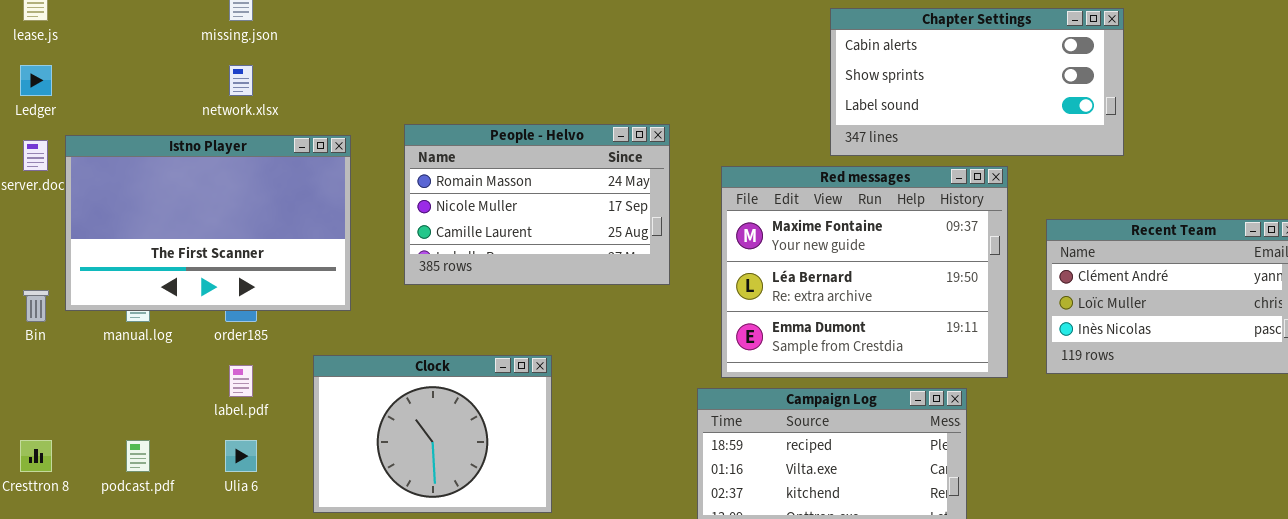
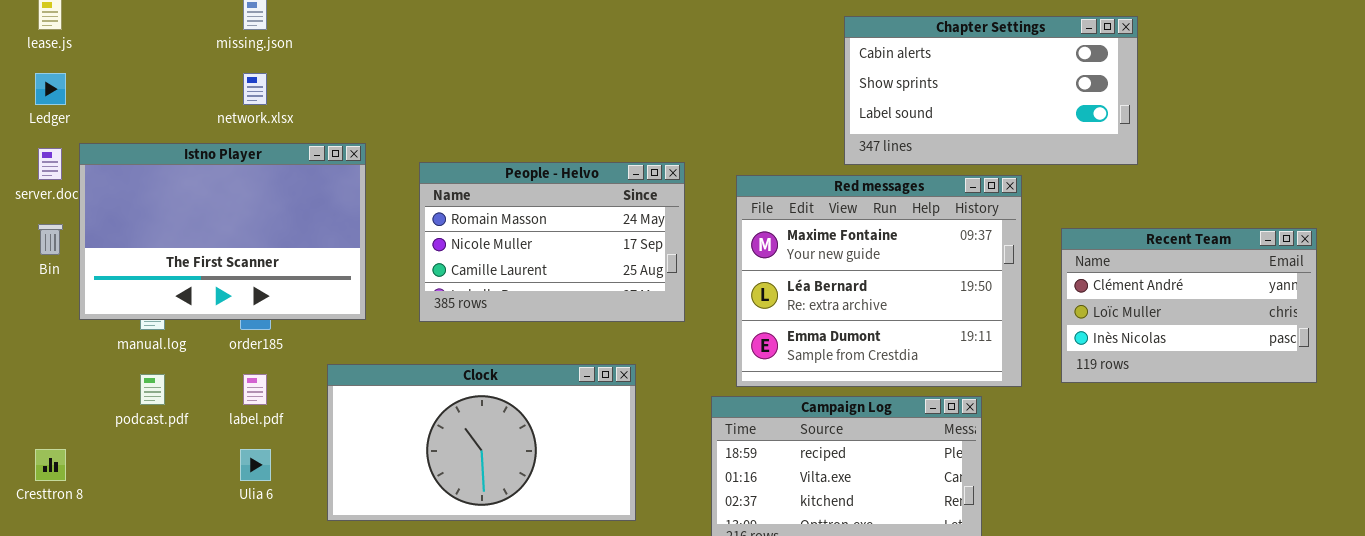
People - Helvo: [404,124,670,285] -> [419,162,685,322], moved
Bin: [23,290,49,322] -> [38,224,63,255], moved
Clock: [313,355,552,513] -> [327,364,636,521], resized
podcast.pdf: [126,440,150,472] -> [140,374,165,405], moved

